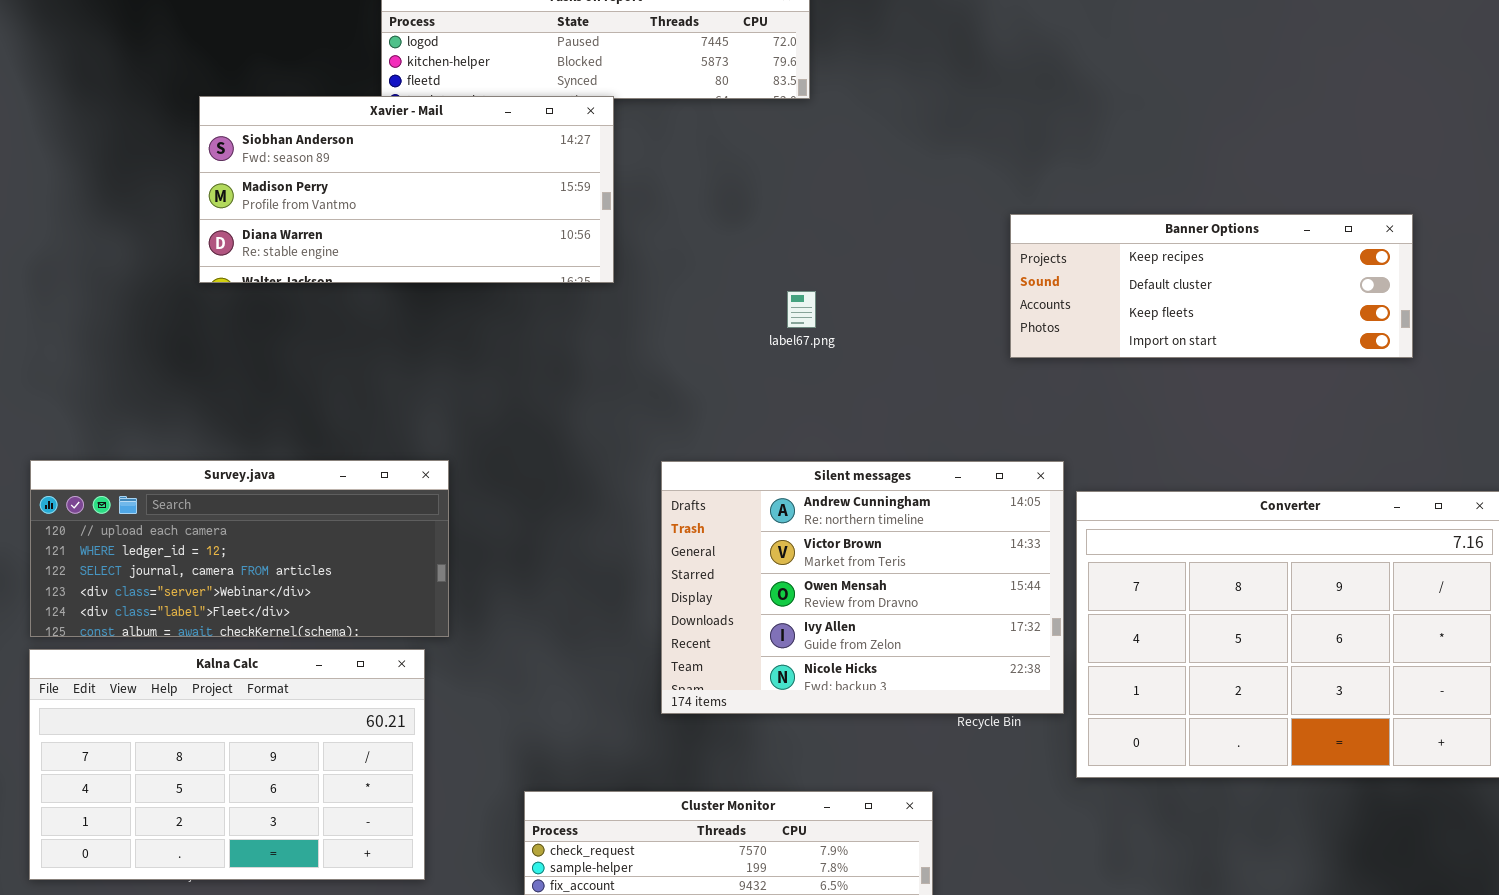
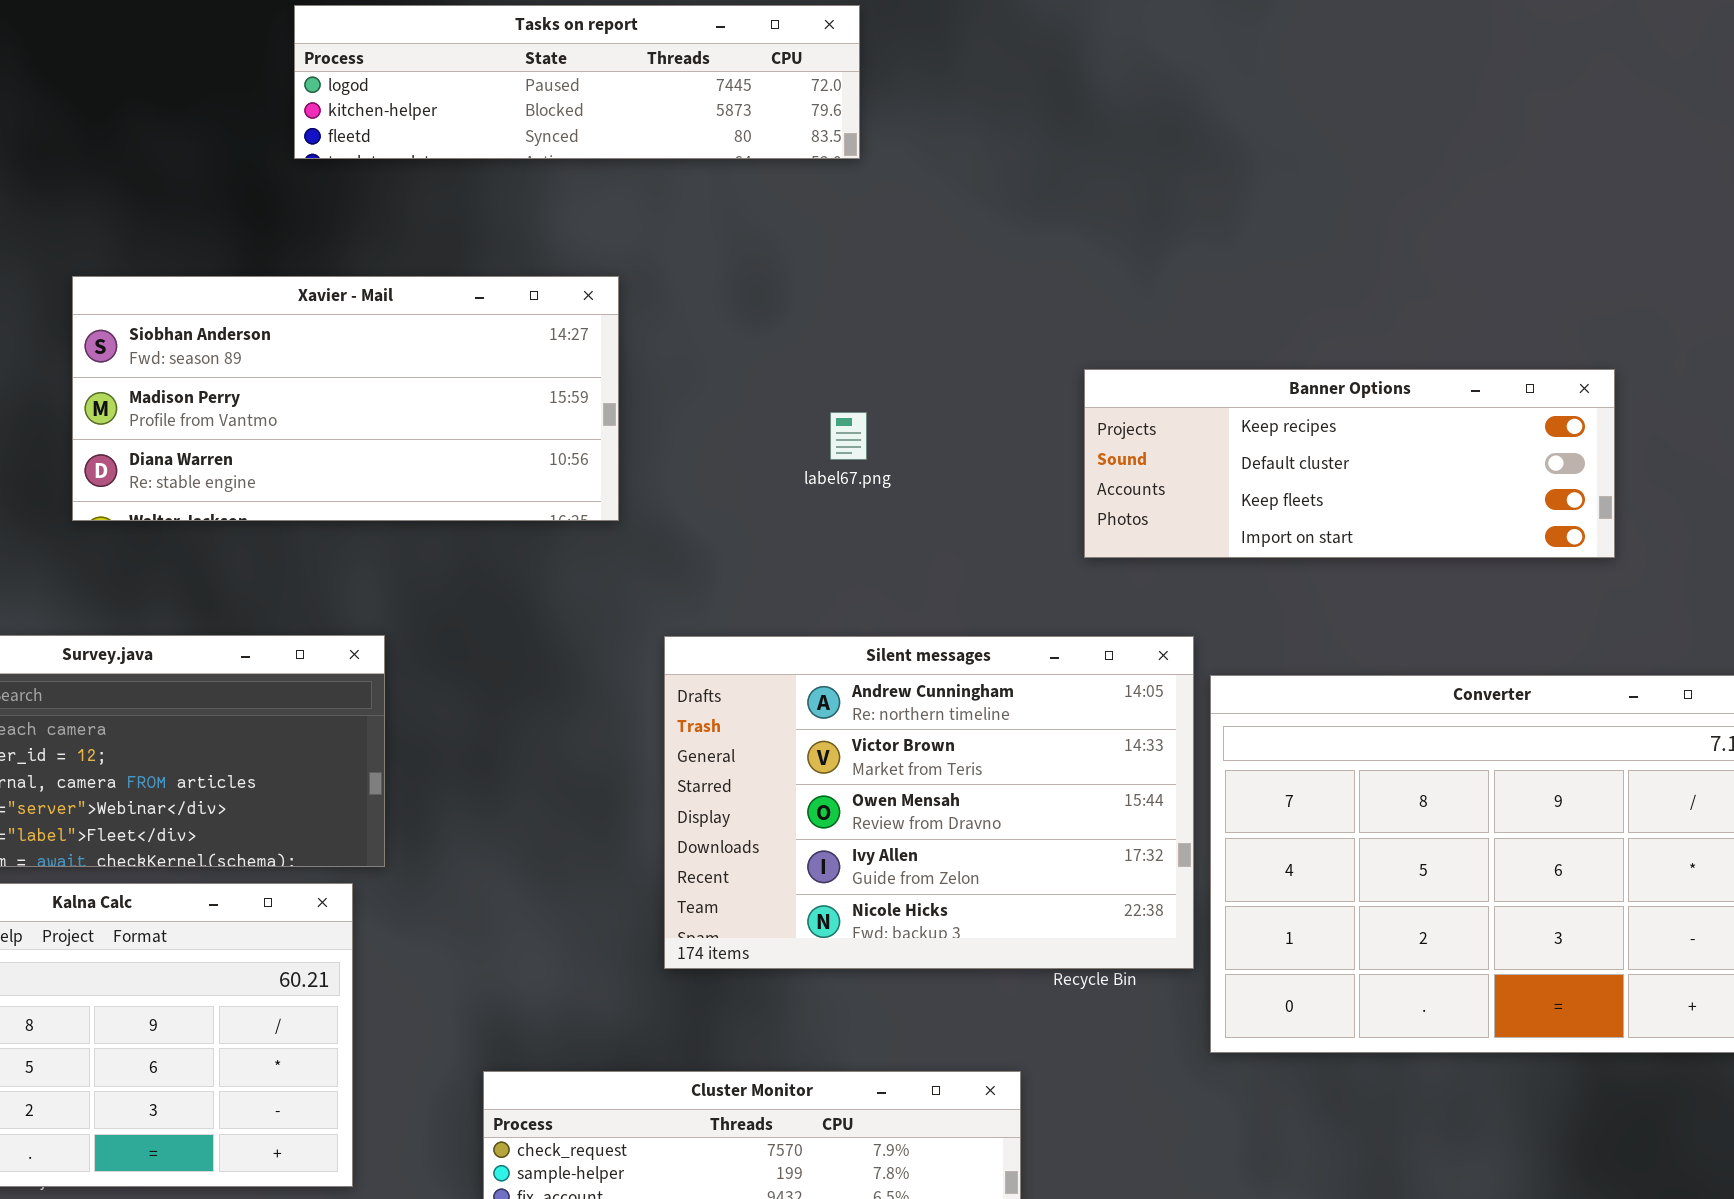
Xavier - Mail: [199,96,614,283] -> [72,276,619,521], moved
Banner Options: [1010,214,1413,358] -> [1084,369,1615,558], moved

